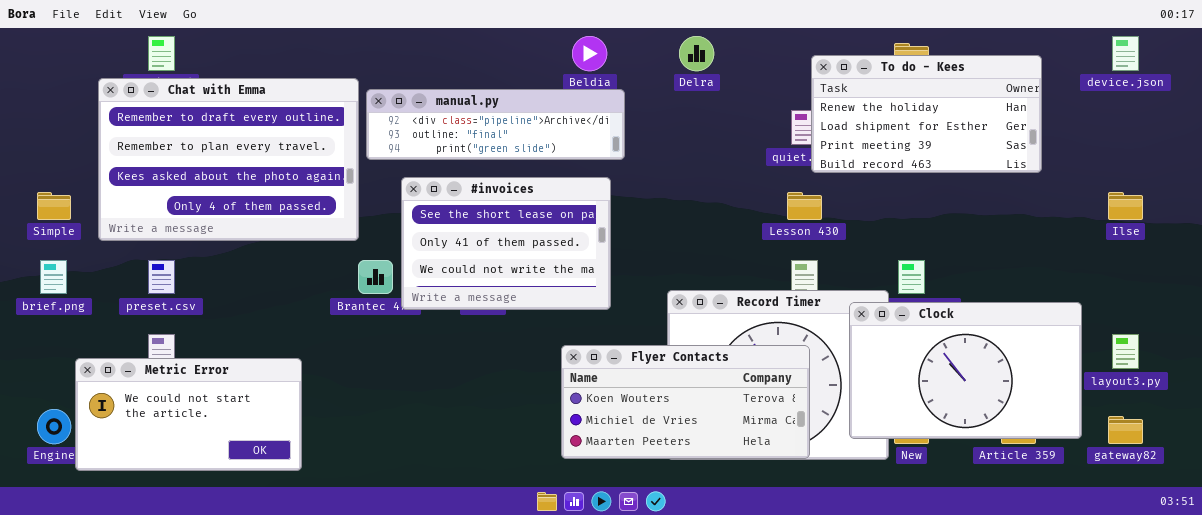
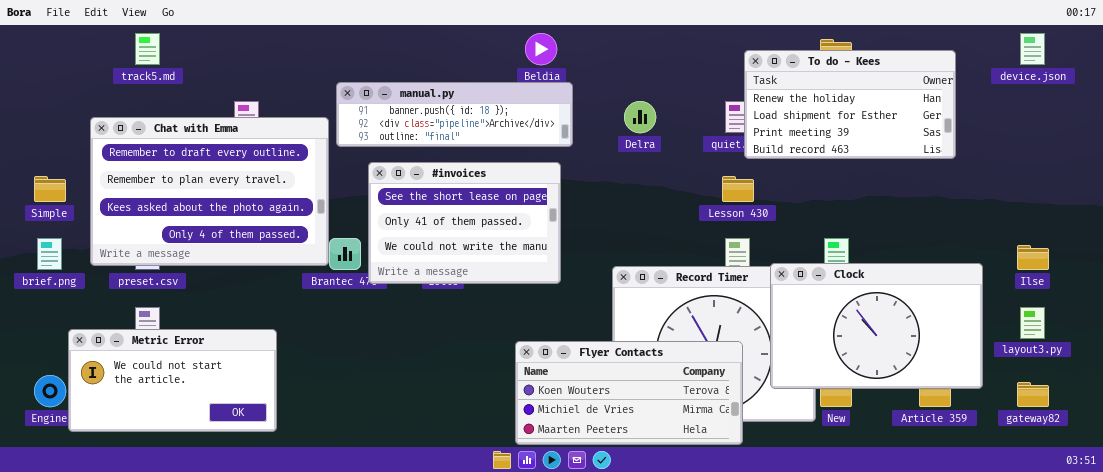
Delra: [679,36,714,71] -> [624,101,656,133], moved
Chat with Emma: [98,78,359,241] -> [90,117,329,266], moved
manual.py: [366,89,625,160] -> [336,82,573,147], scrolled up 1 row
Ilse: [1108,192,1143,220] -> [1017,245,1049,270], moved
Clock: [849,302,1082,439] -> [770,263,983,389], moved
Flyer Contacts: [561,345,810,459] -> [515,341,743,445], moved

